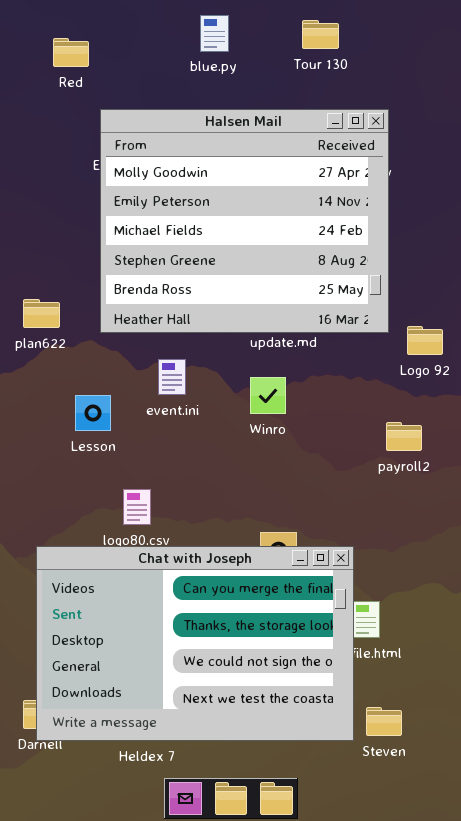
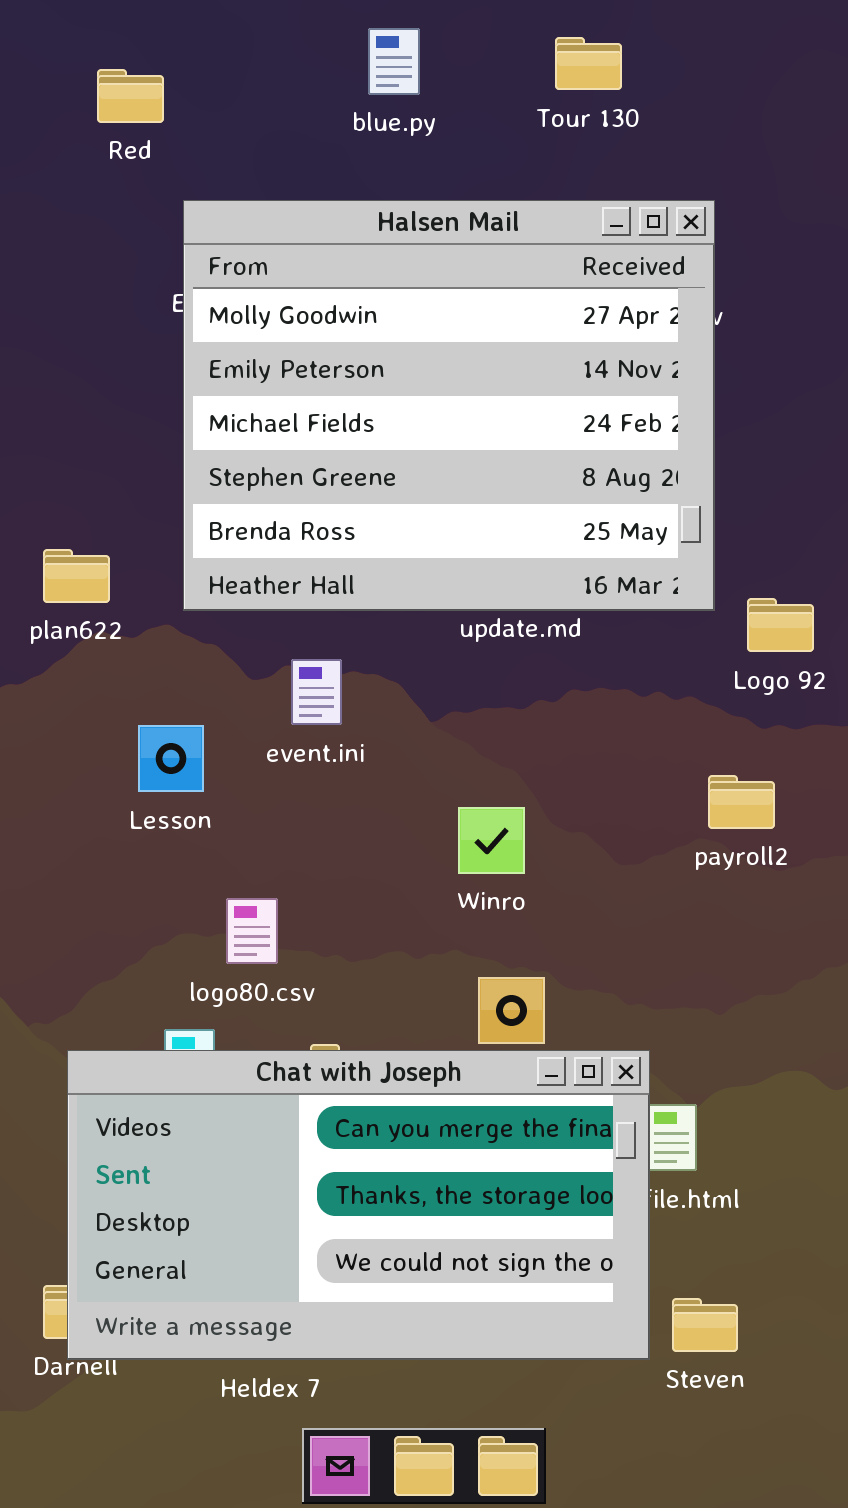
Winro: [250,377,286,414] -> [458,807,525,874], moved
Chat with Joseph: [36,546,354,741] -> [67,1050,650,1360], resized

